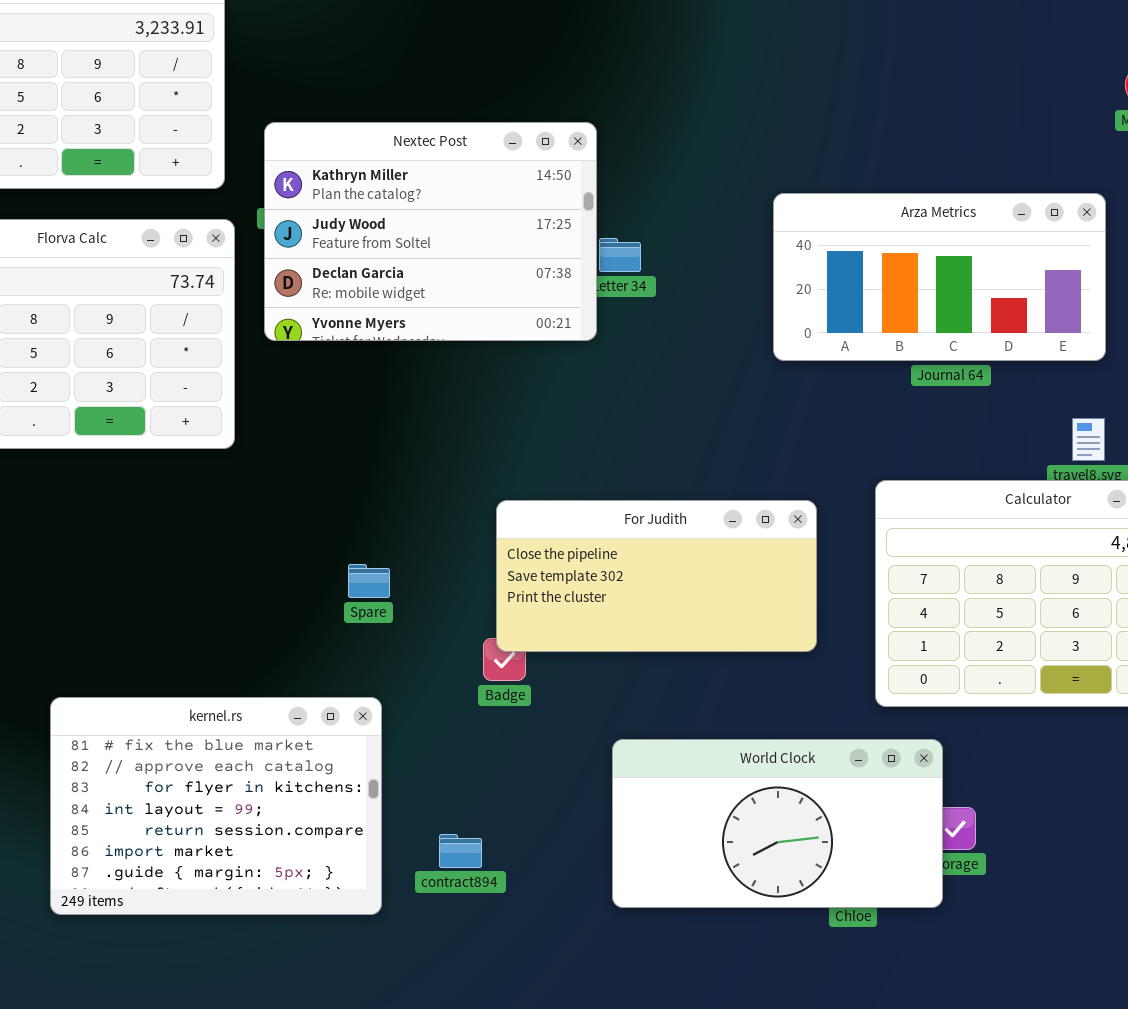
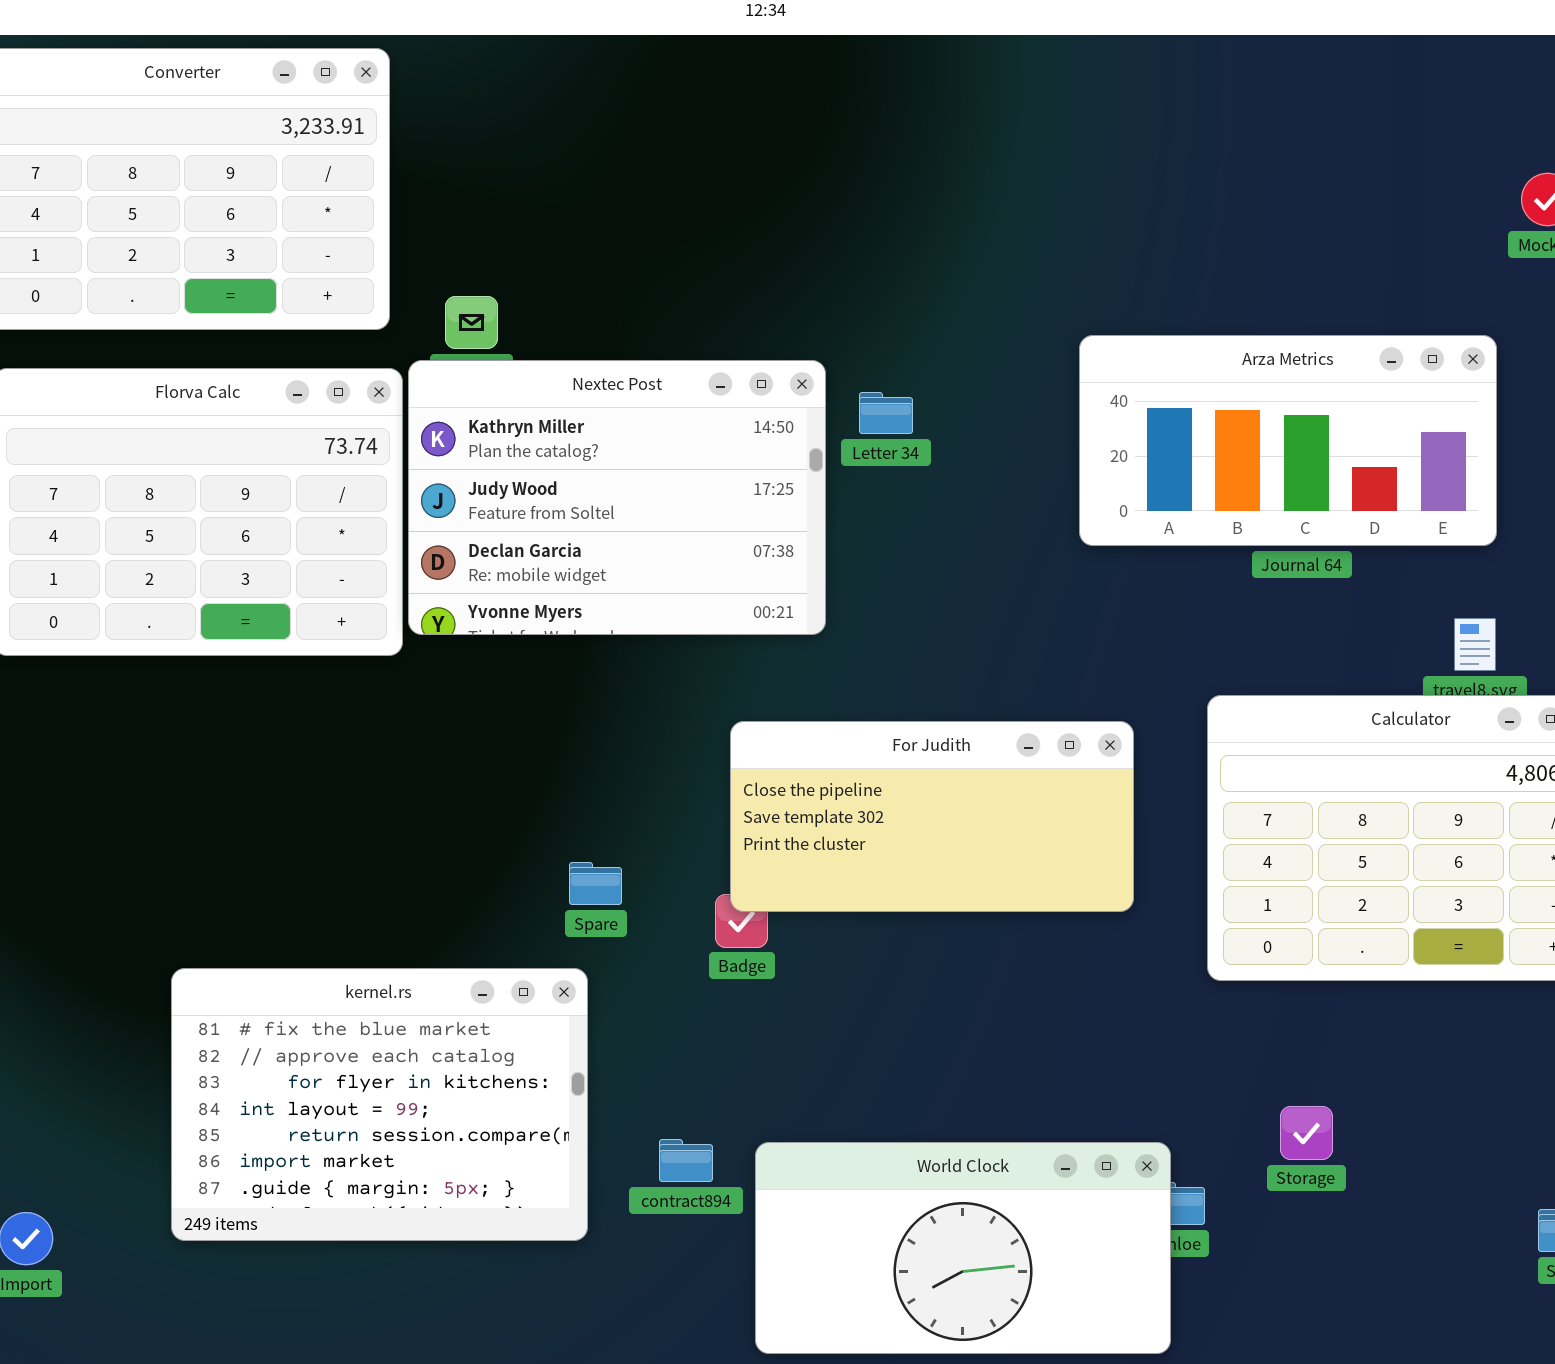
Nextec Post: [264,122,597,341] -> [408,360,826,635], moved
Spare: [348,564,390,598] -> [569,862,622,905], moved
World Clock: [612,739,943,908] -> [755,1142,1171,1354], moved

